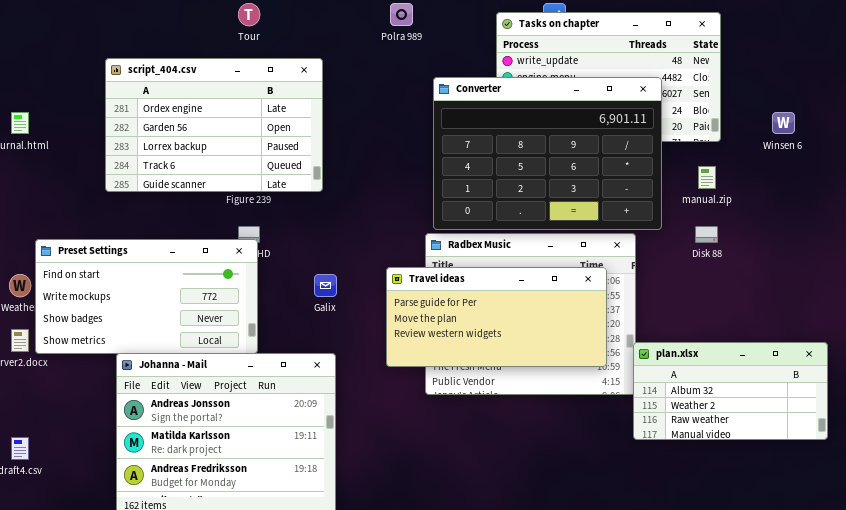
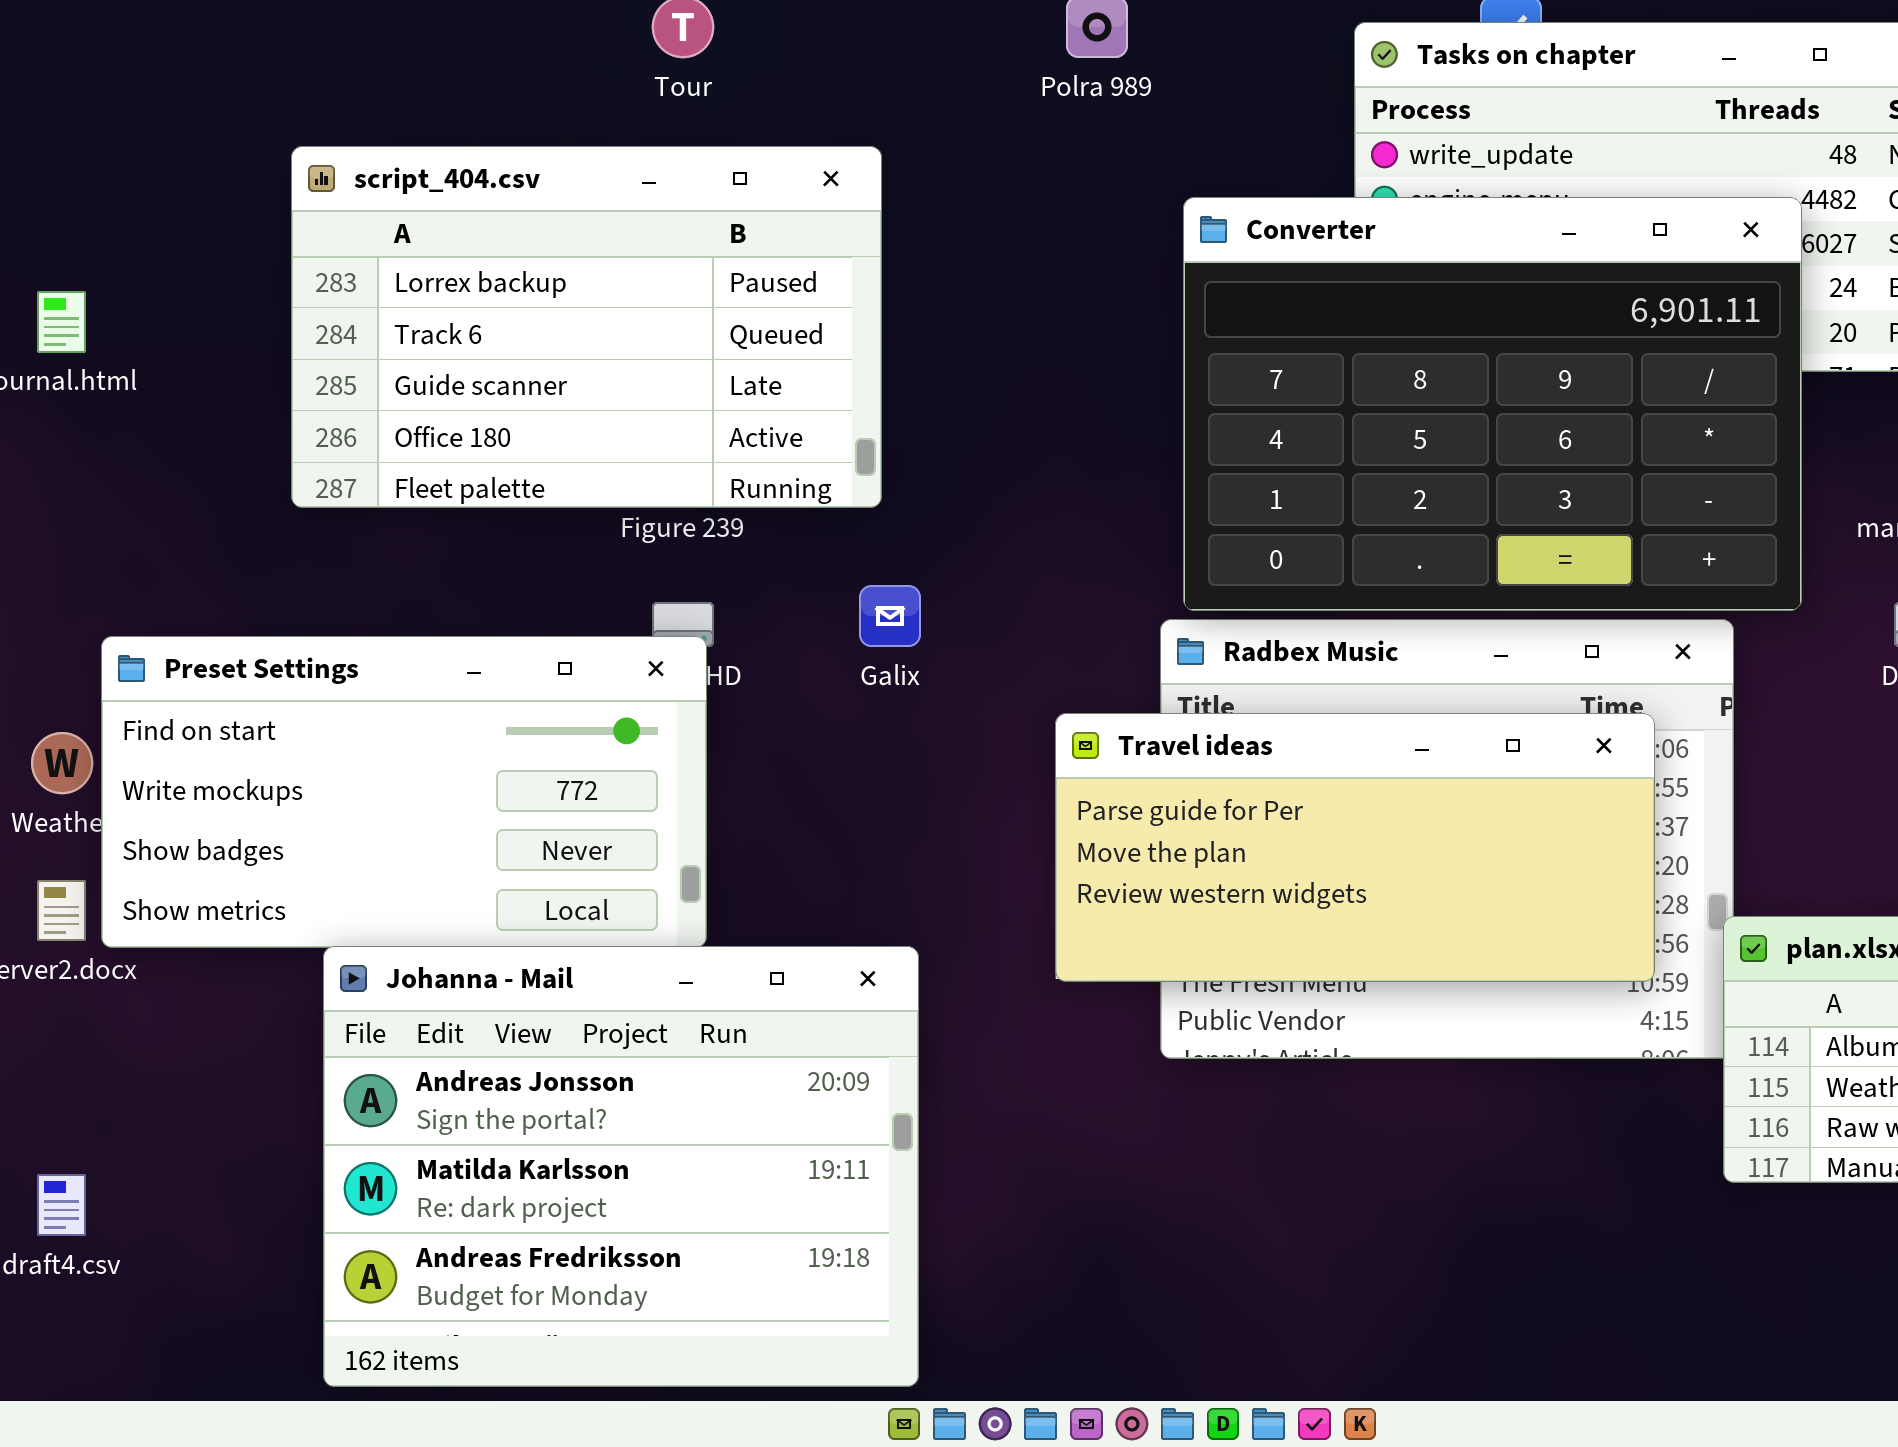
script_404.csv: [105,58,323,192] -> [291,146,882,508], scrolled down 2 rows
Galix: [314,274,337,297] -> [859,585,921,647], moved

